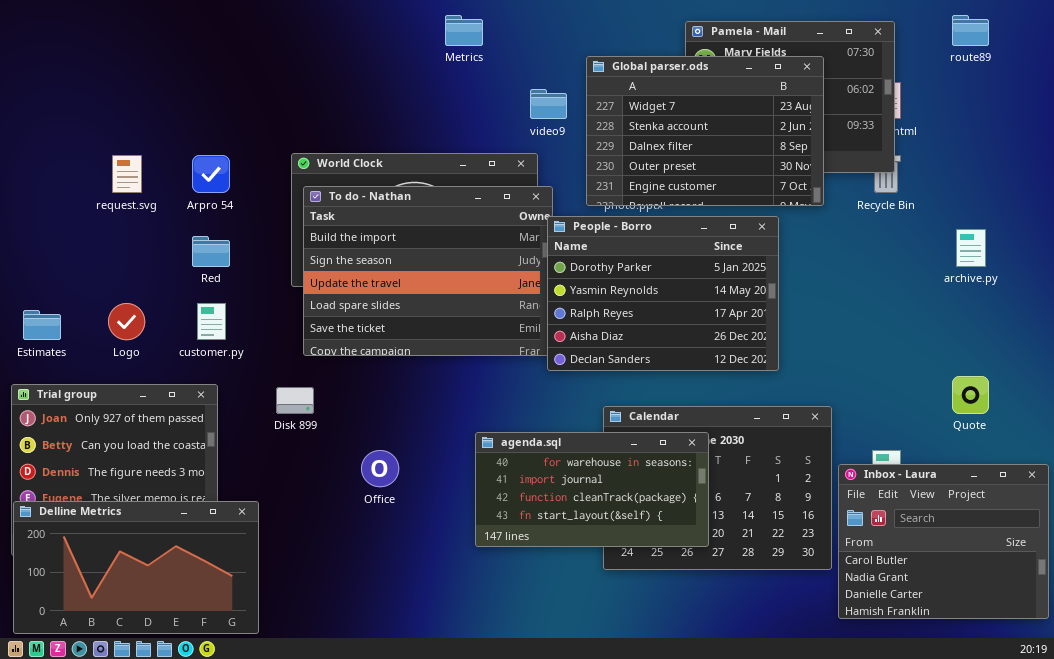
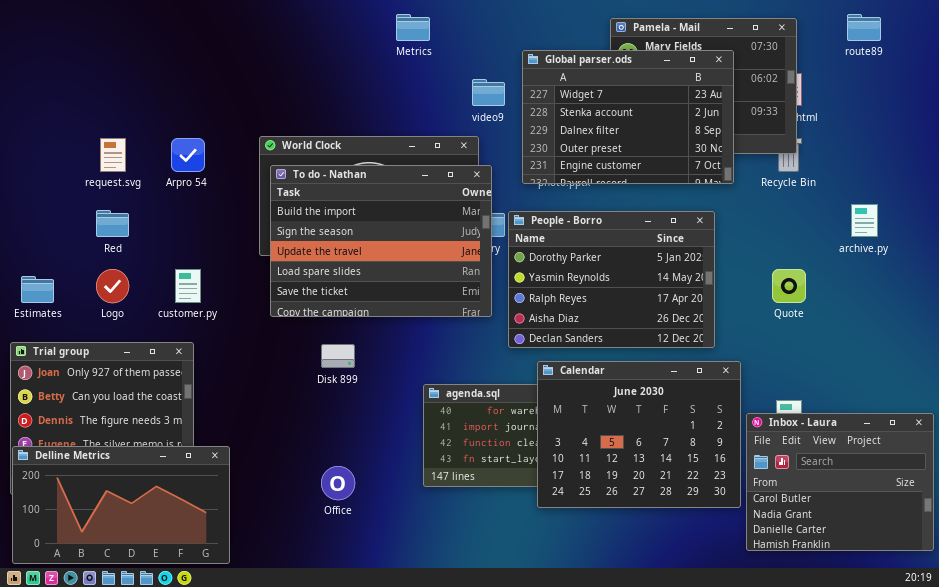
People - Borro: [547,216,779,371] -> [508,211,715,348], moved
Red: [192,236,230,267] -> [96,210,129,237], moved
Quote: [952,376,989,414] -> [772,269,806,303], moved
Disk 899: [276,387,314,414] -> [321,344,355,368], moved
Calendar: [603,406,832,570] -> [537,361,741,508], raised
Office: [361,450,399,487] -> [321,466,355,500], moved

